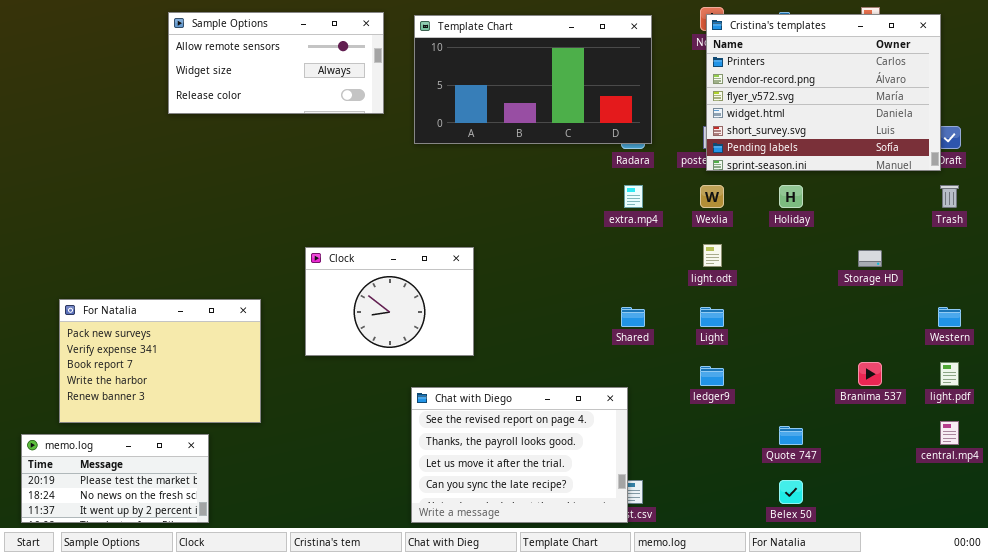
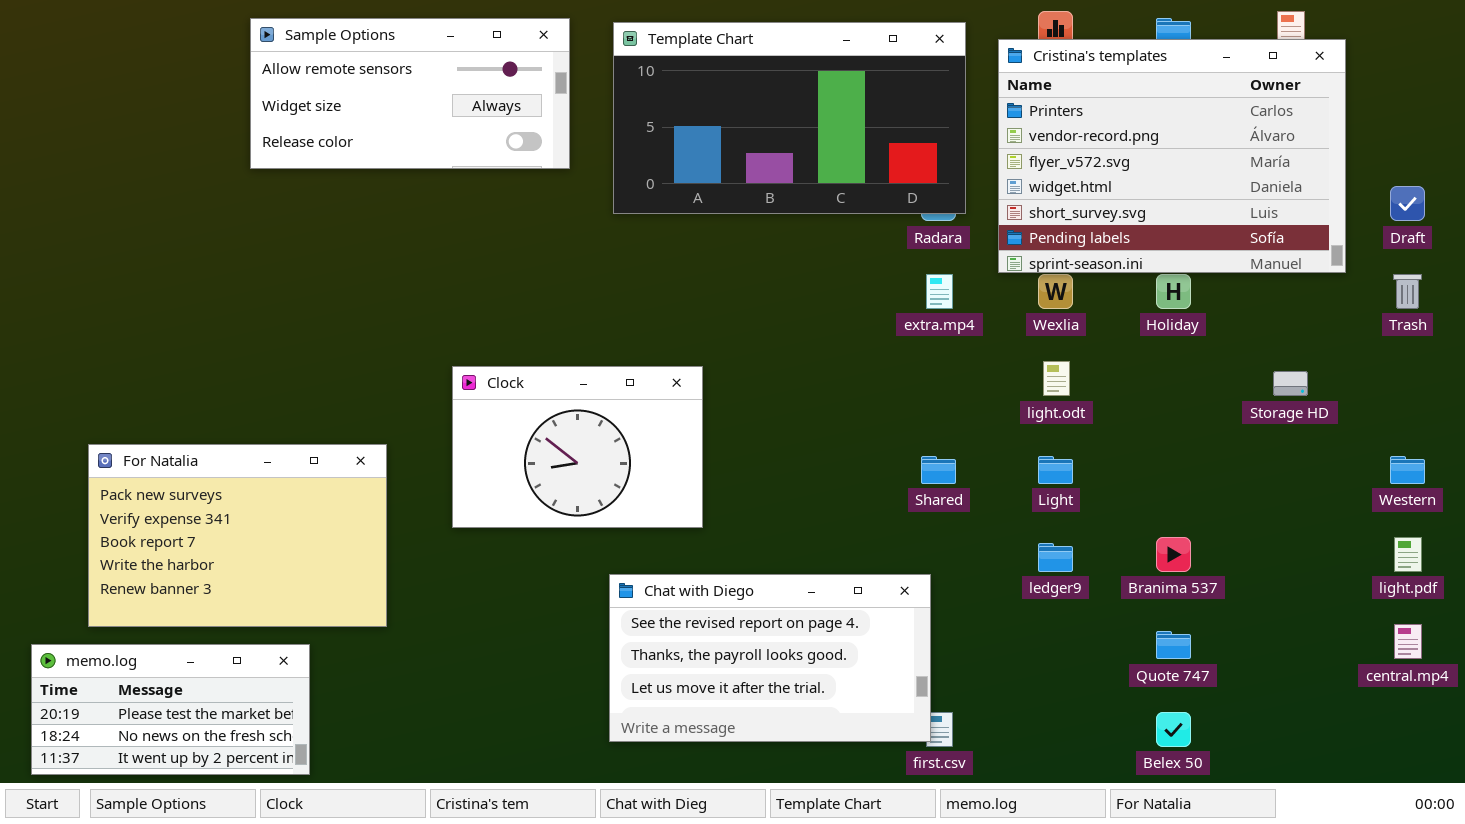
Cristina's templates: [706,14,941,171] -> [998,39,1346,273], moved
Branima 537: [858,362,882,386] -> [1156,537,1191,572], moved
Chat with Diego: [411,387,628,523] -> [609,574,931,742], resized

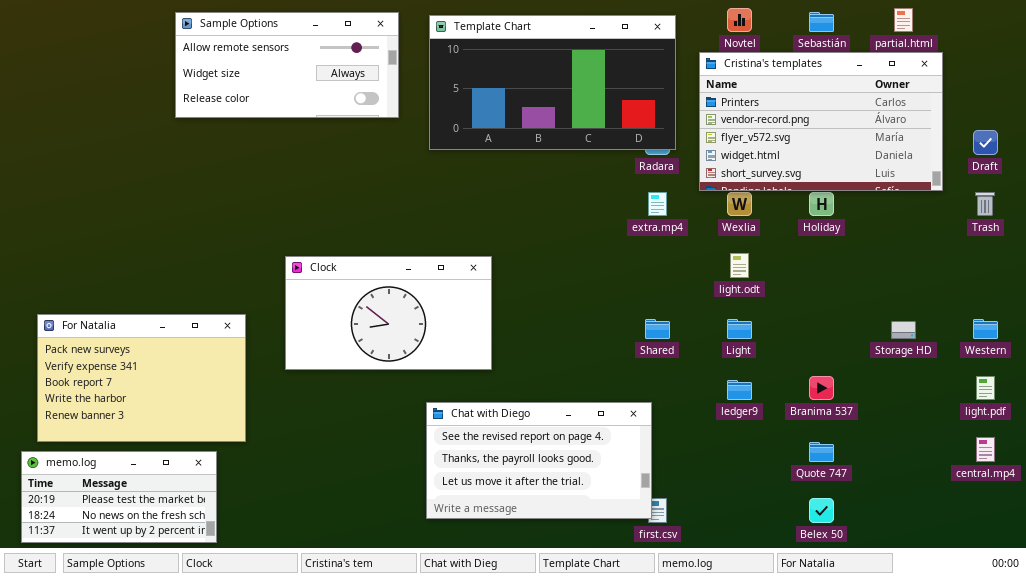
Cristina's templates: [998,39,1346,273] -> [699,52,943,191], resized
Clock: [452,366,703,528] -> [285,256,492,370], resized
Storage HD: [1273,371,1308,396] -> [891,321,916,339], moved
For Natalia: [88,444,387,627] -> [37,314,246,442], moved

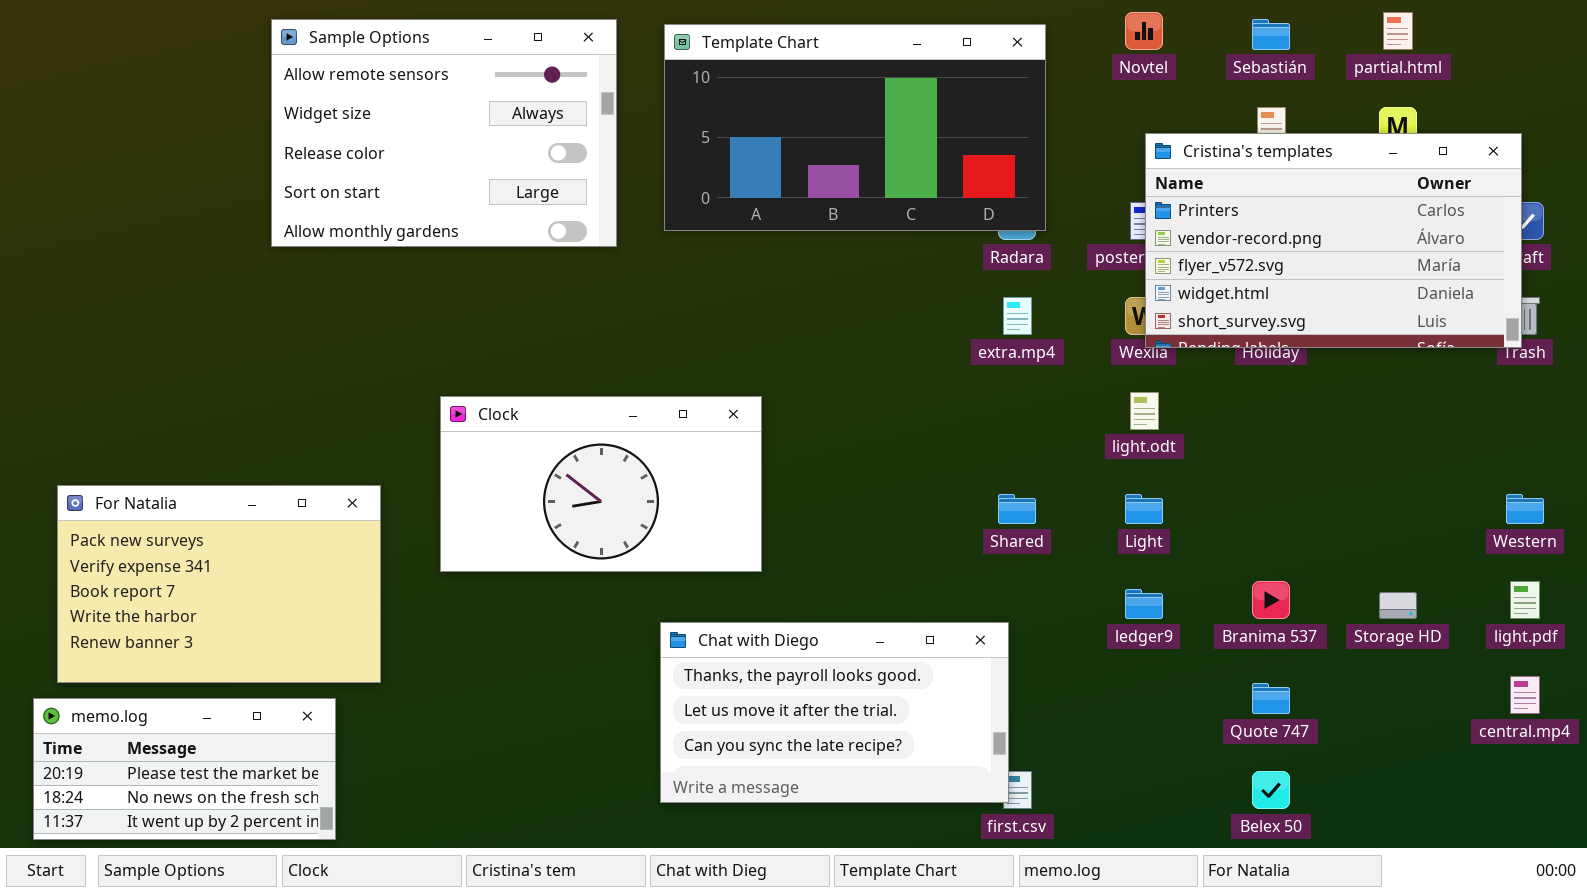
Sample Options: [175,12,399,118] -> [271,19,617,247], resized
Cristina's templates: [699,52,943,191] -> [1145,133,1522,348], moved
Storage HD: [891,321,916,339] -> [1379,592,1417,619], moved
Chat with Diego: [426,402,652,519] -> [660,622,1009,803], scrolled down 1 row

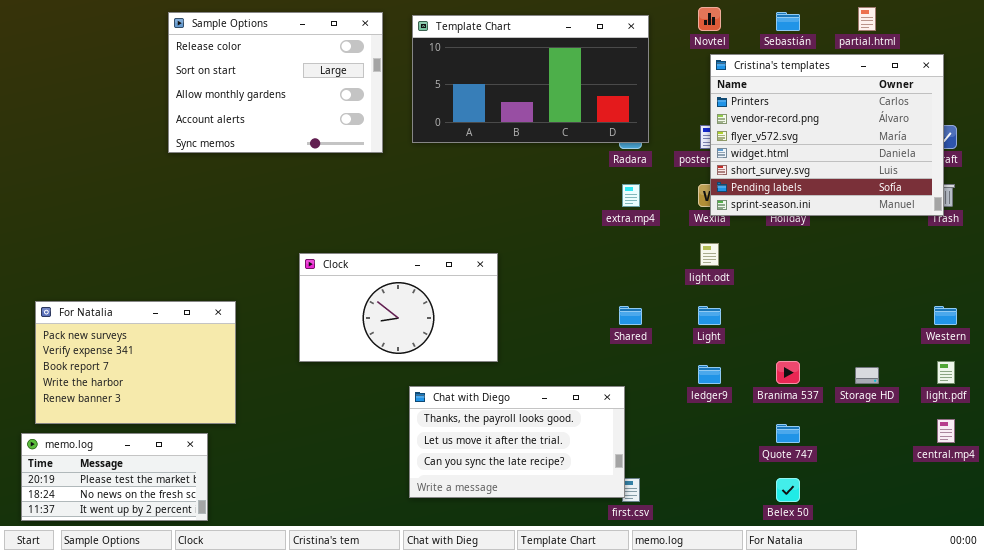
Sample Options: [271,19,617,247] -> [168,12,383,153], scrolled down 2 rows
Cristina's templates: [1145,133,1522,348] -> [710,54,944,216], resized
Clock: [440,396,762,572] -> [299,253,498,362], moved

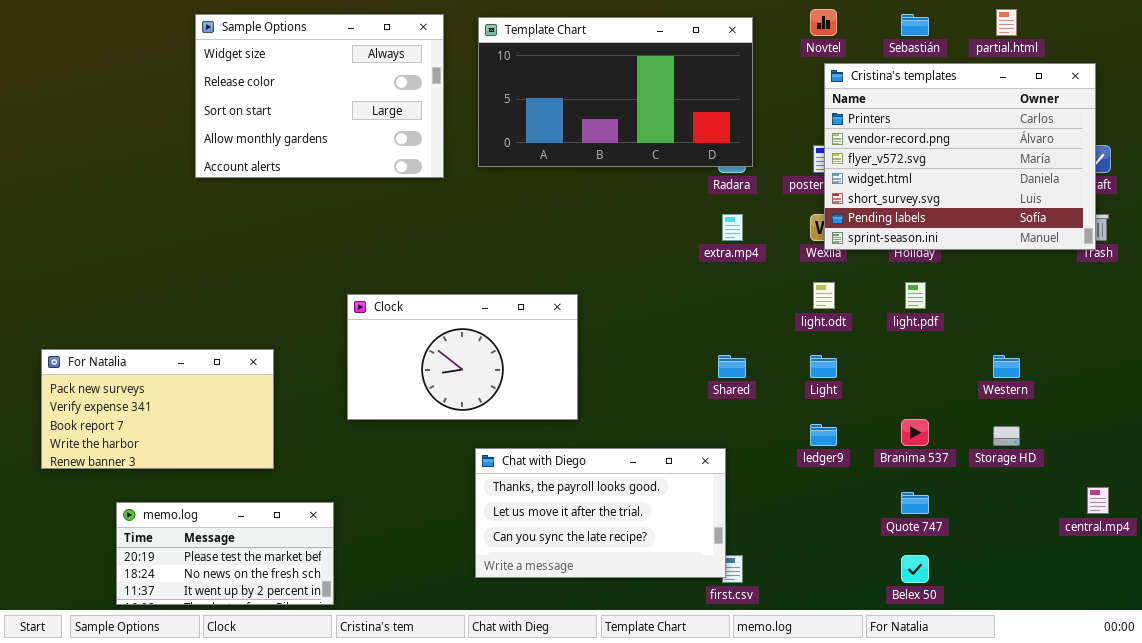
Sample Options: [168,12,383,153] -> [195,14,444,178], scrolled up 1 row
For Natalia: [35,301,236,424] -> [41,349,274,469], resized
Western: [934,306,957,325] -> [993,355,1020,378], moved
light.pdf: [937,361,955,384] -> [905,282,926,309], moved
memo.log: [21,433,208,521] -> [116,502,334,605], moved

